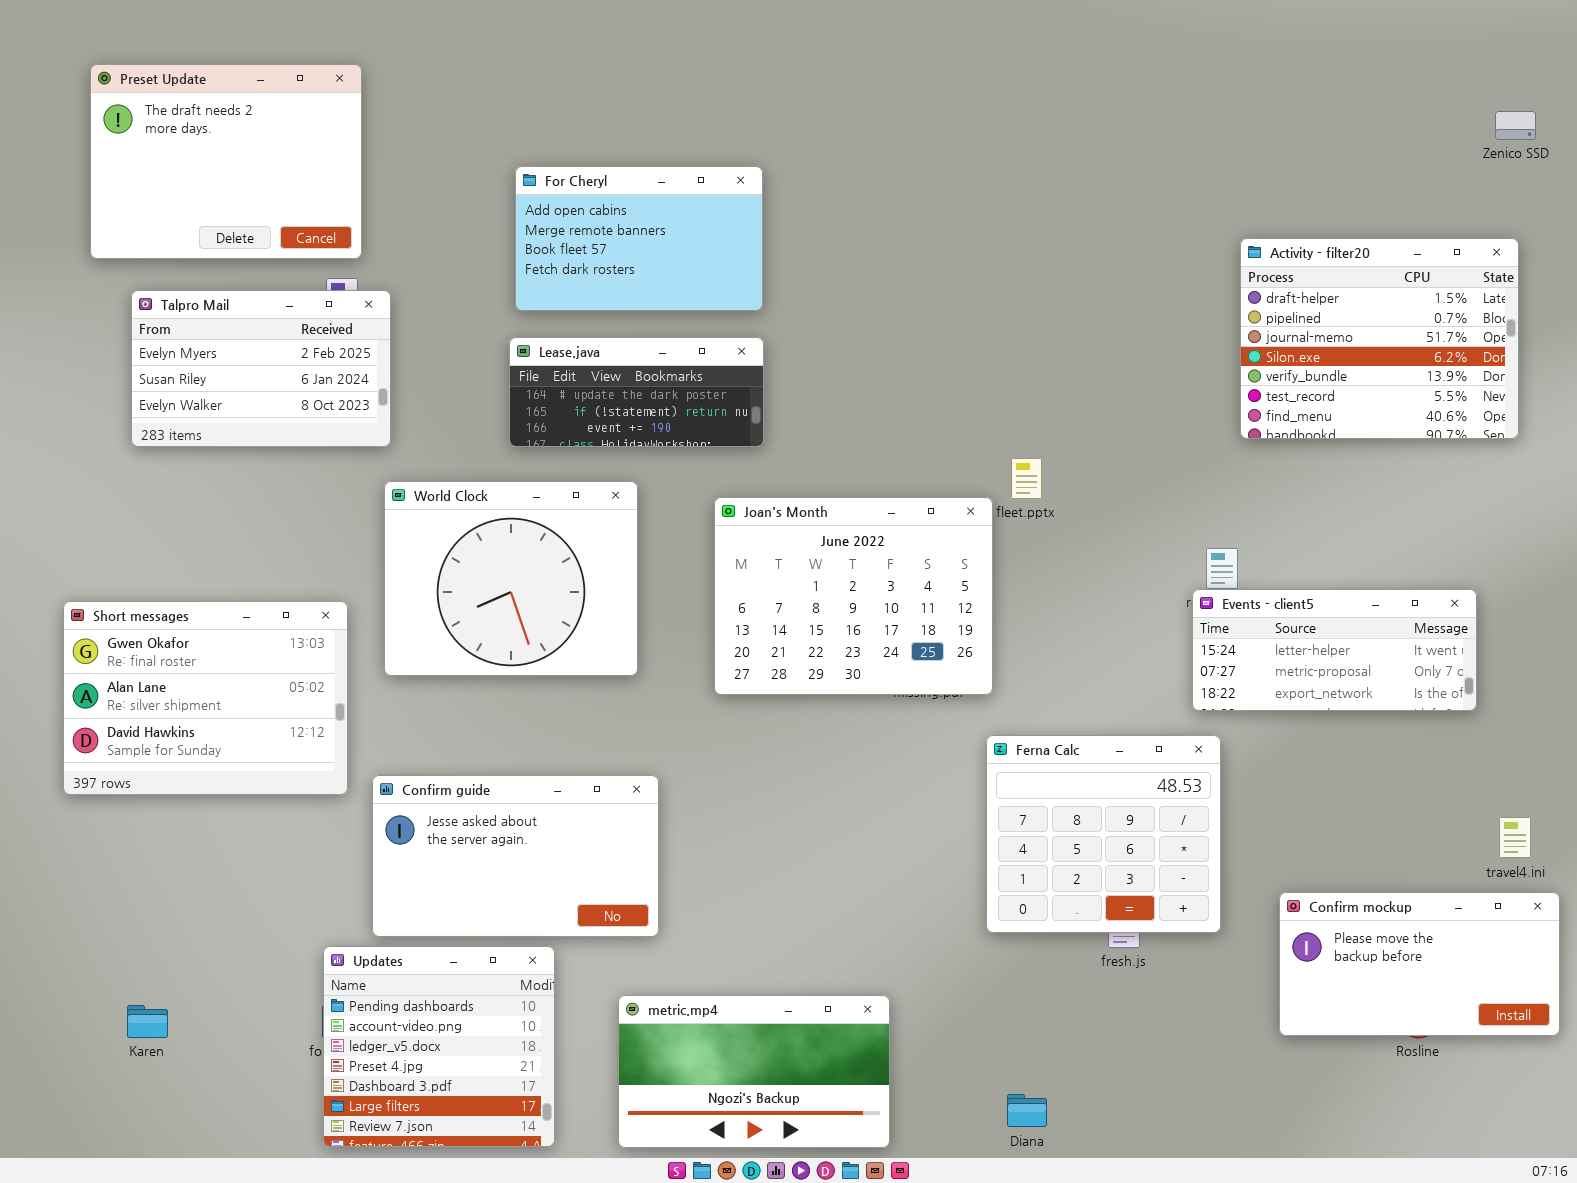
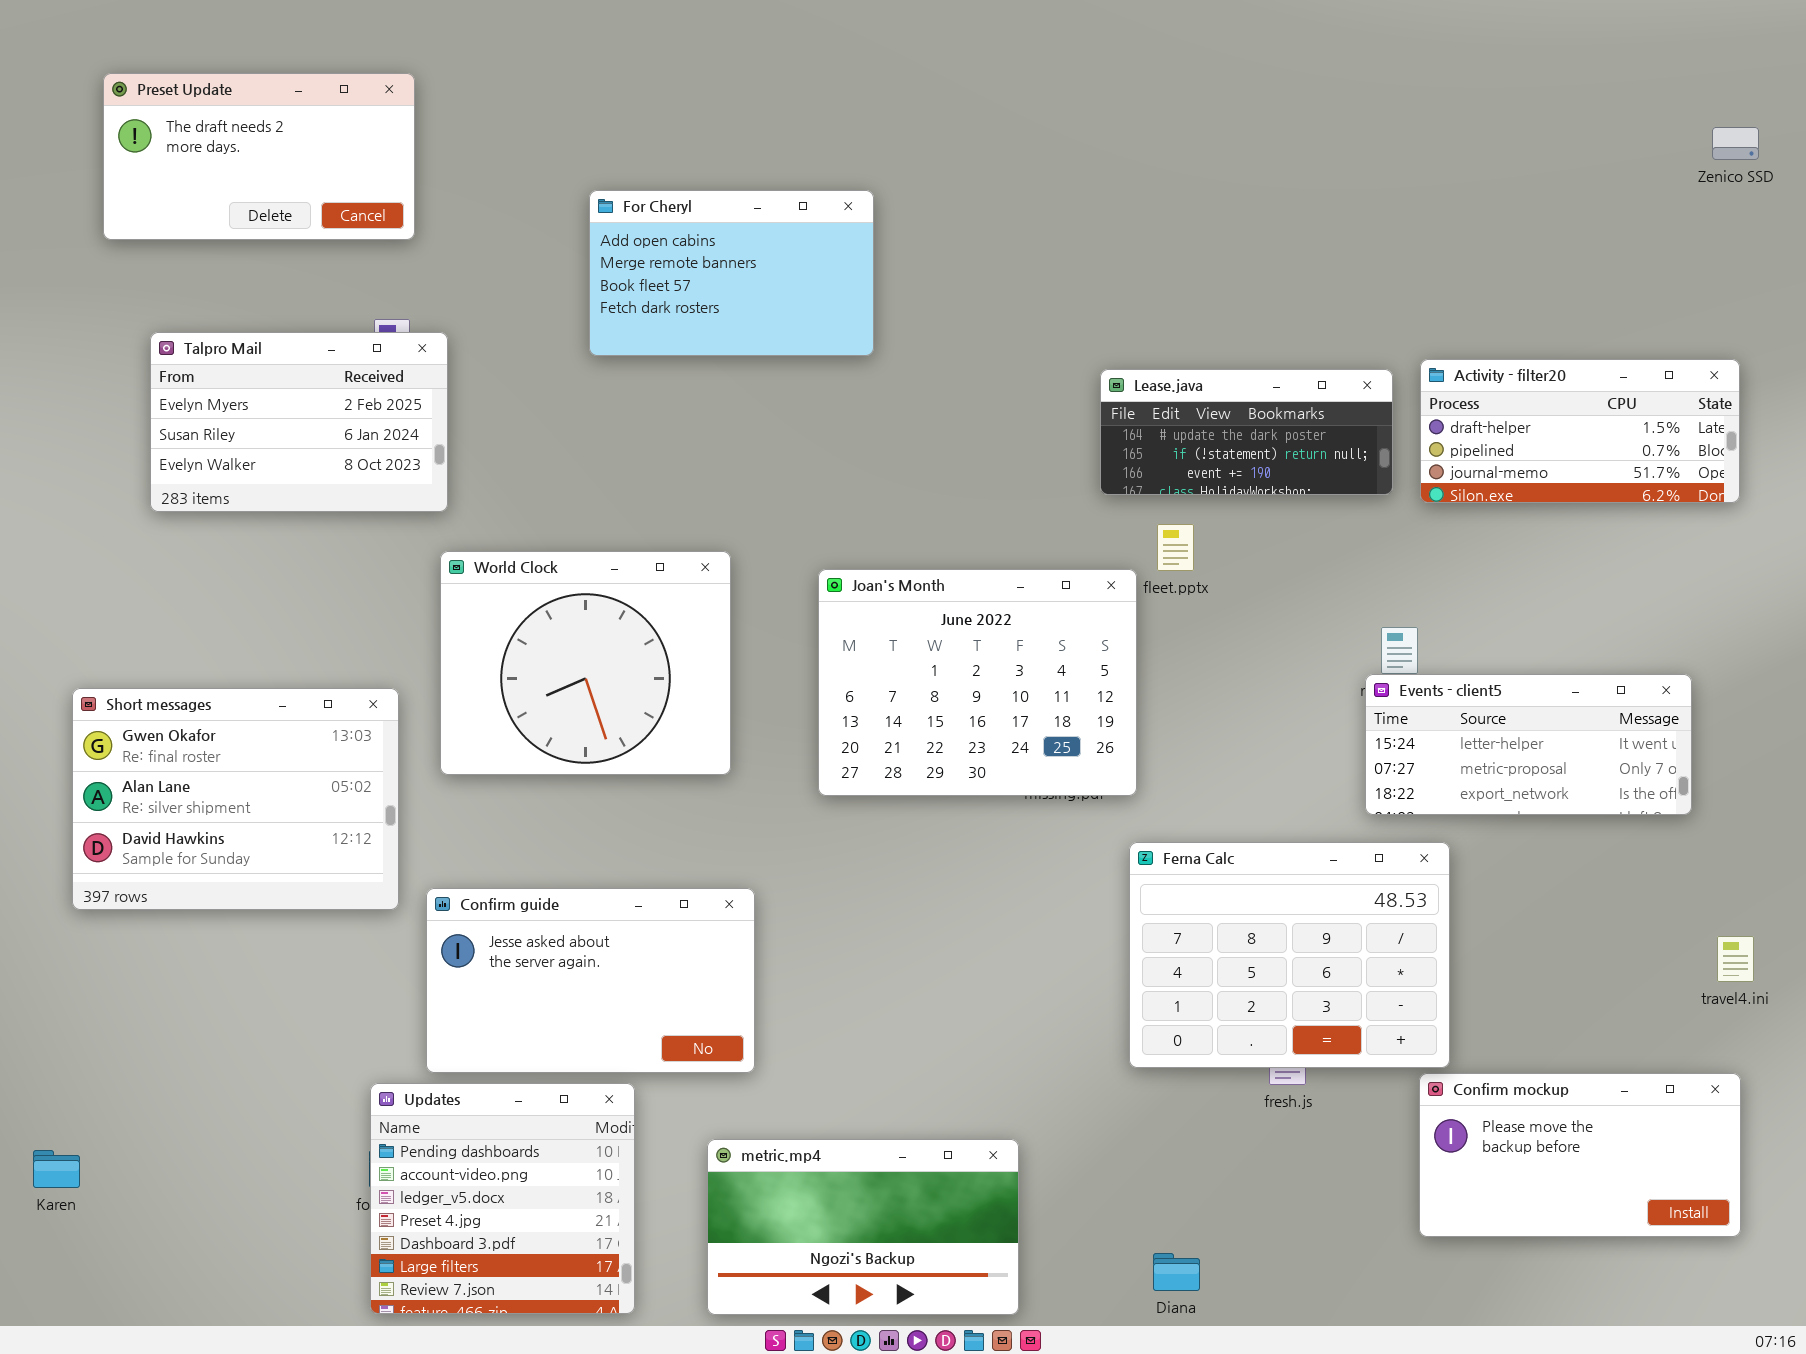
Preset Update: [90,64,362,259] -> [103,73,415,240], resized
Activity - filter20: [1240,238,1519,439] -> [1420,359,1740,503], resized
Lease.java: [509,337,764,447] -> [1100,369,1393,495], moved
Ferna Calc: [986,735,1221,933] -> [1129,842,1450,1068], resized
Confirm mockup: [1279,892,1560,1036] -> [1419,1073,1741,1237], moved
Karen: [127,1005,168,1038] -> [33,1150,80,1188], moved

